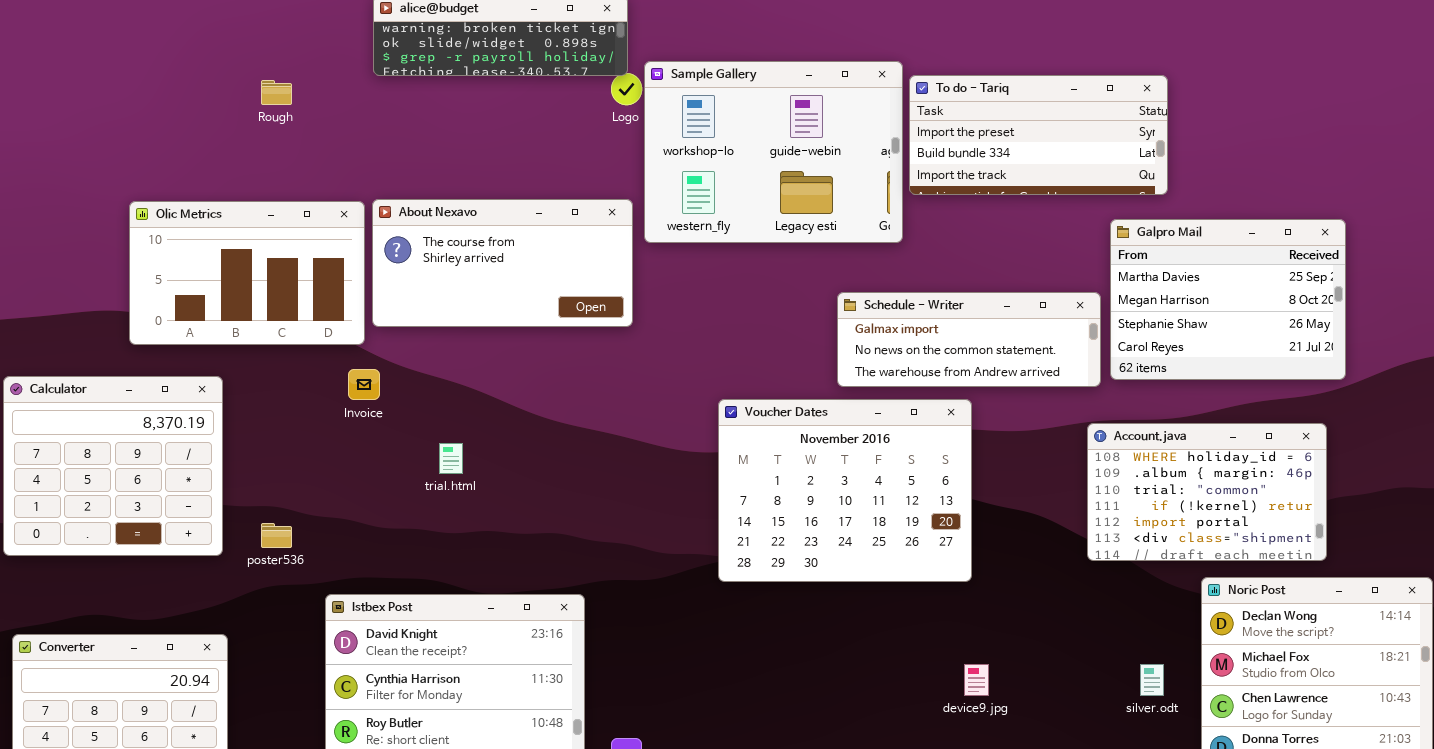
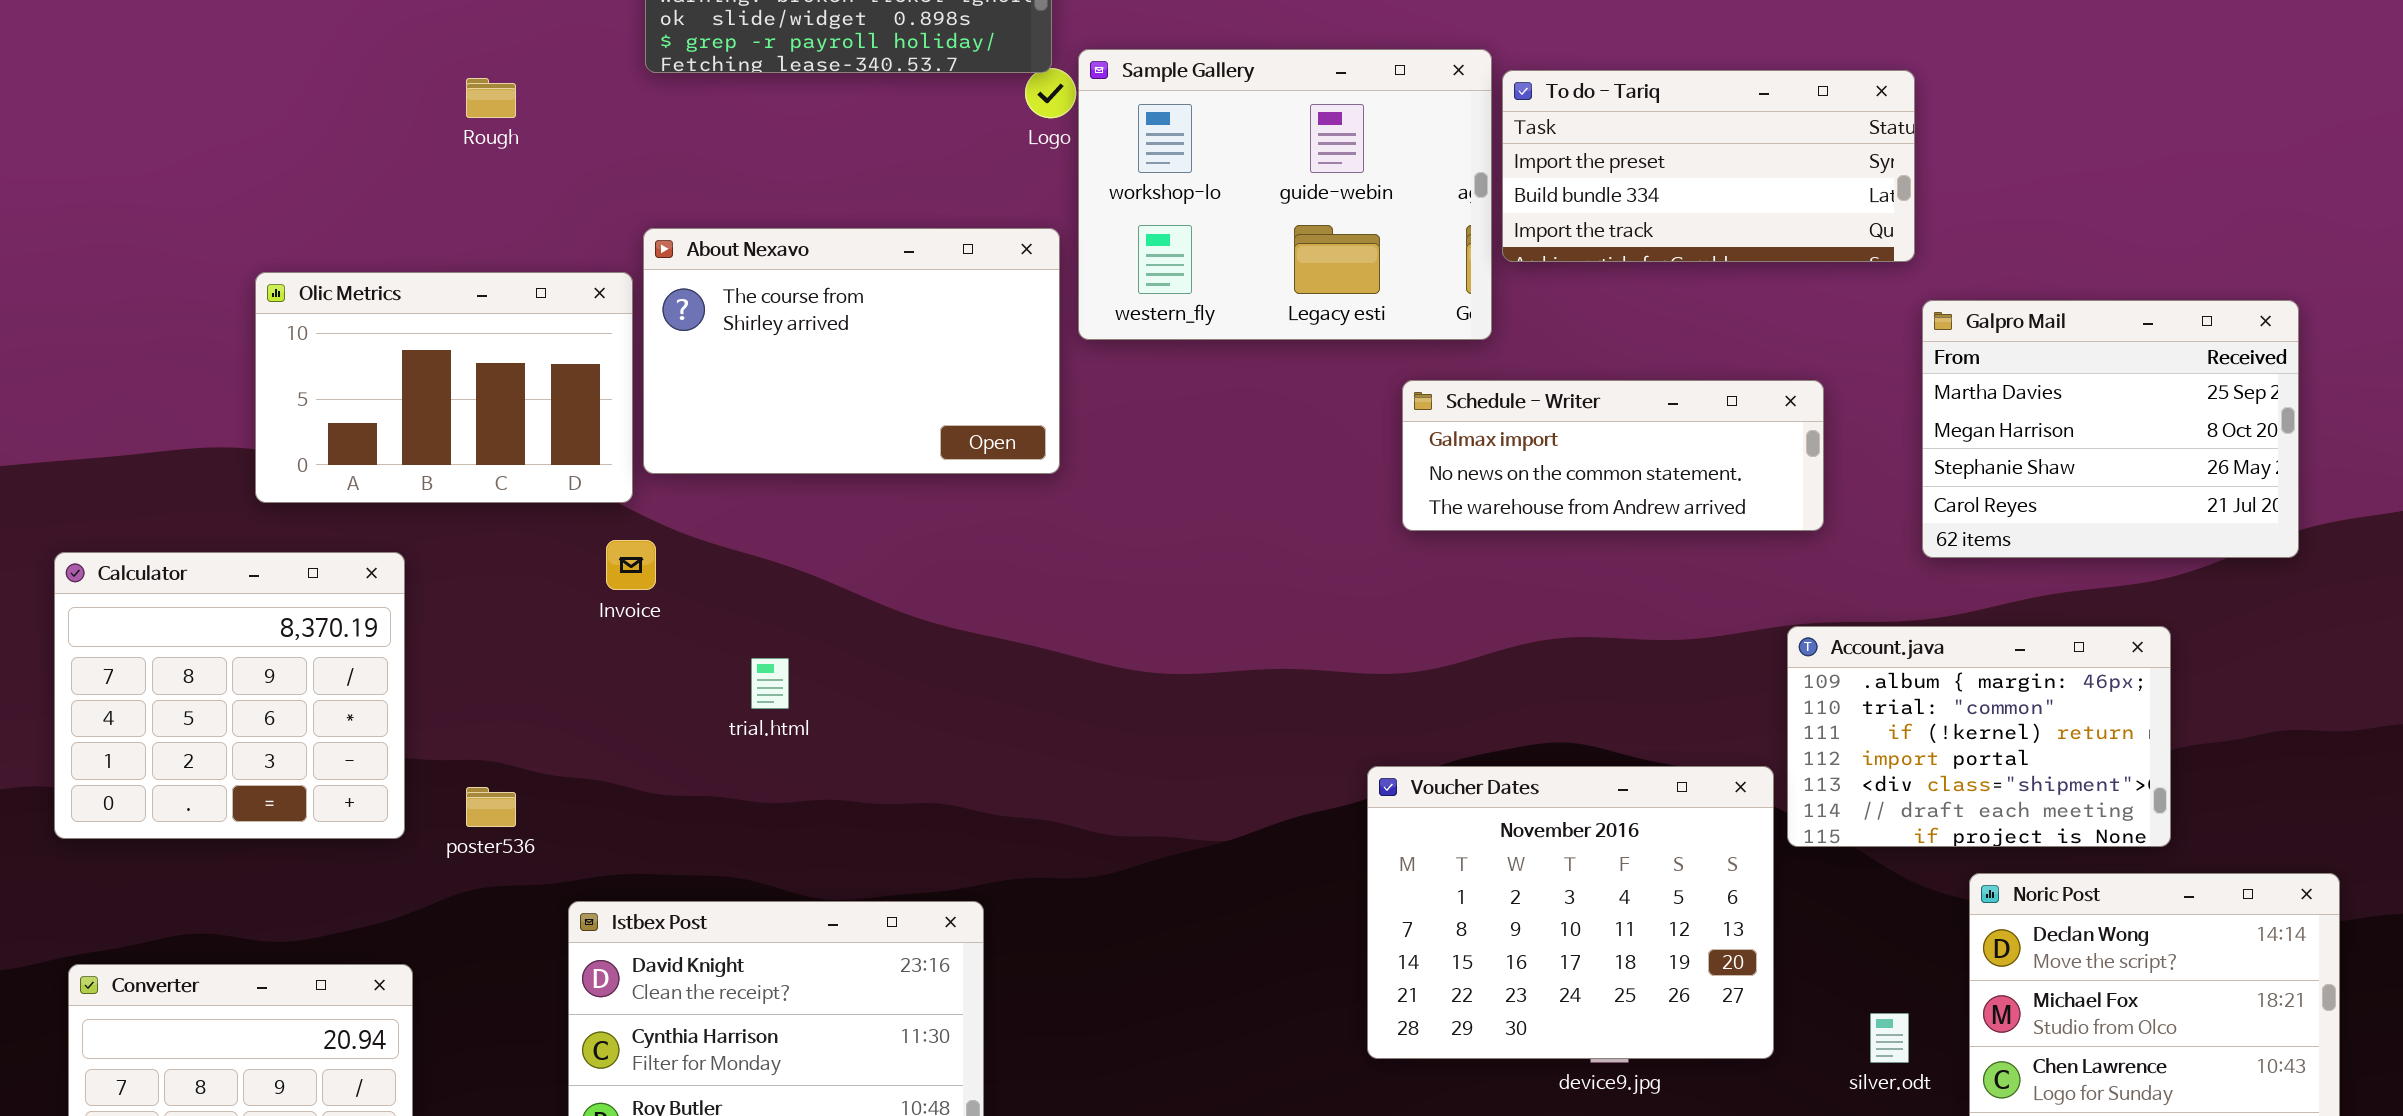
About Nexavo: [372,199,633,327] -> [643,228,1060,474], resized
Galpro Mail: [1110,219,1346,380] -> [1922,300,2299,558], moved
Schedule - Writer: [837,292,1101,387] -> [1402,380,1824,531], moved
Voucher Dates: [718,399,972,582] -> [1367,766,1774,1059], moved
Account.java: [1087,423,1327,561] -> [1787,626,2171,847], scrolled down 1 row

